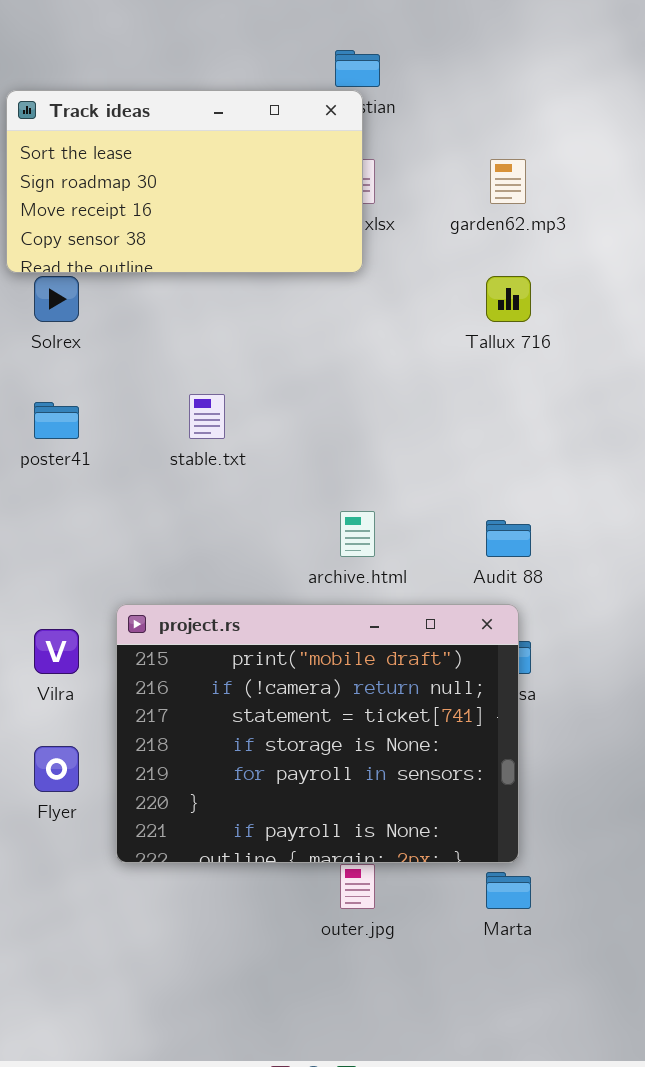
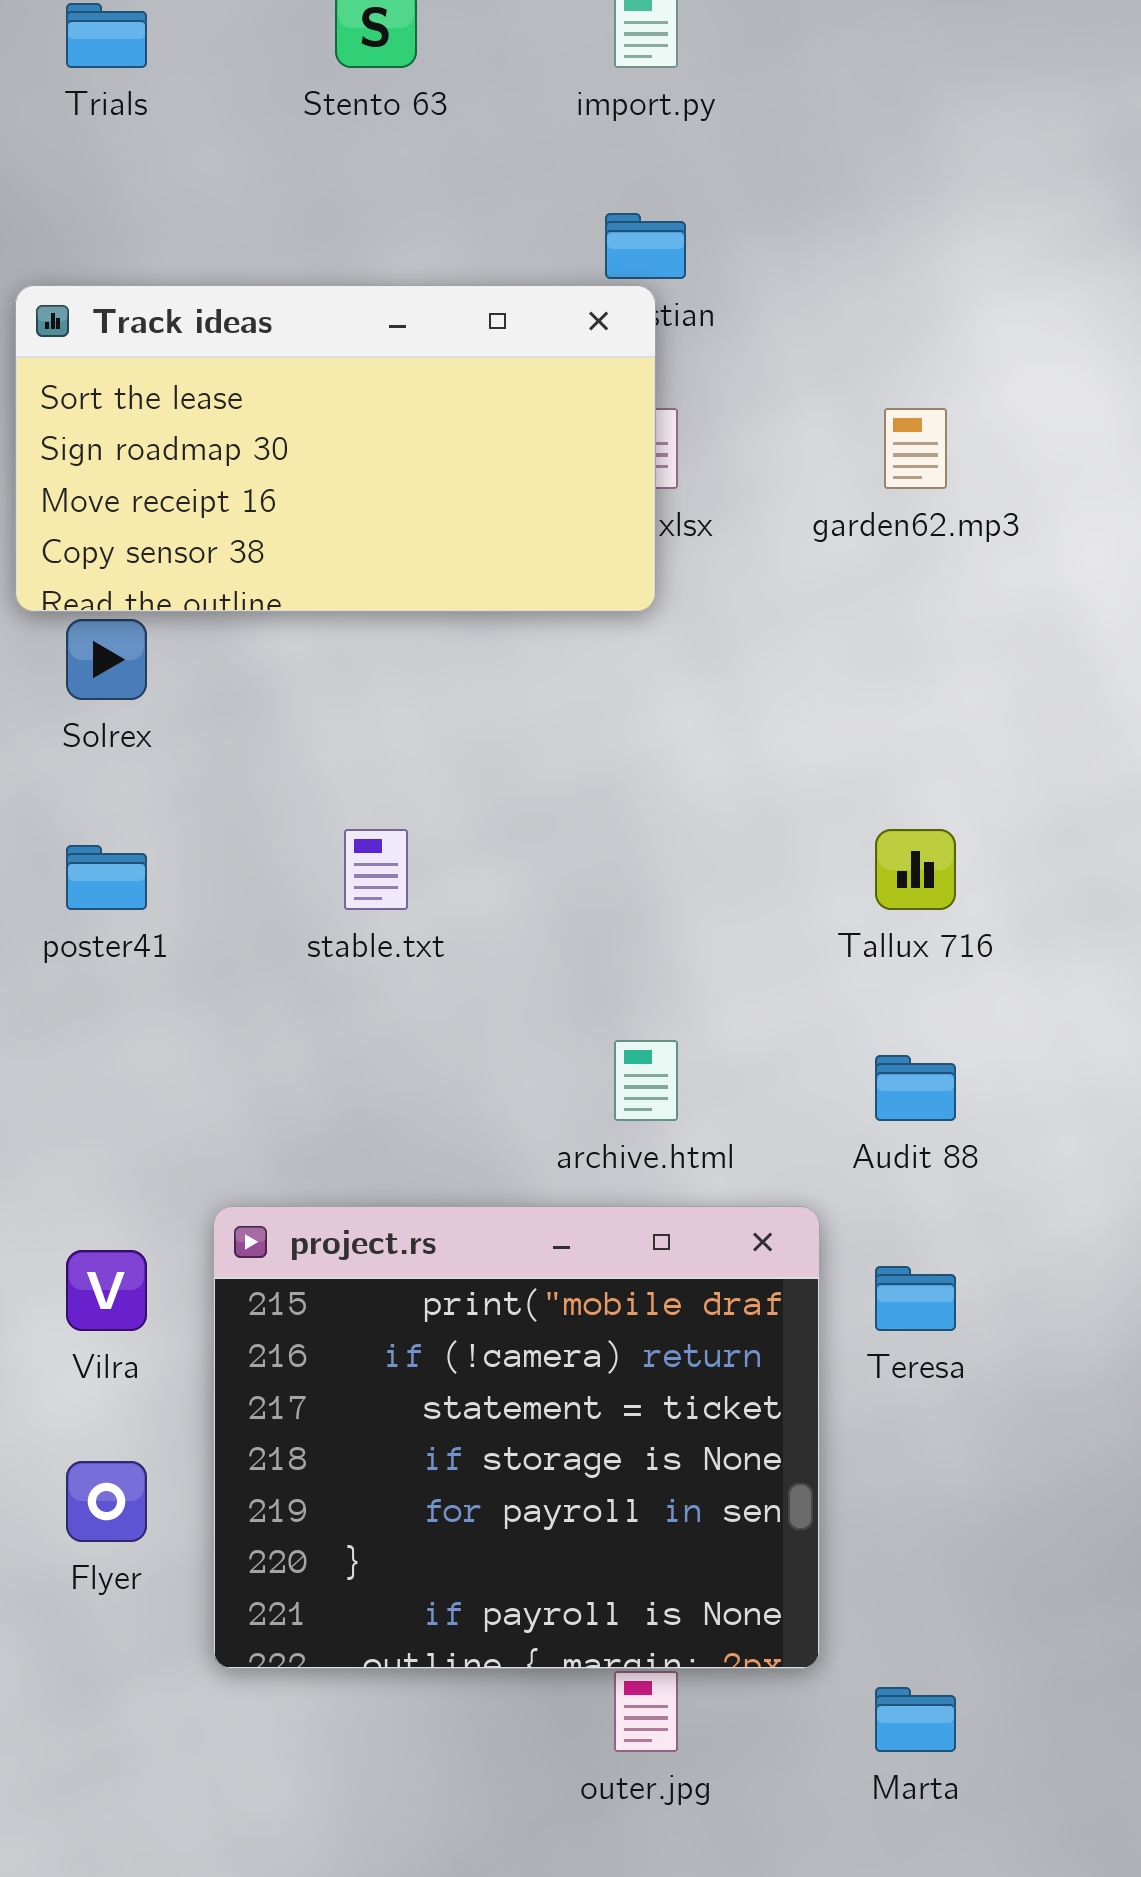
Tallux 716: [486,276,531,322] -> [875,829,956,910], moved
project.rs: [116,604,519,863] -> [213,1206,820,1669], resized

